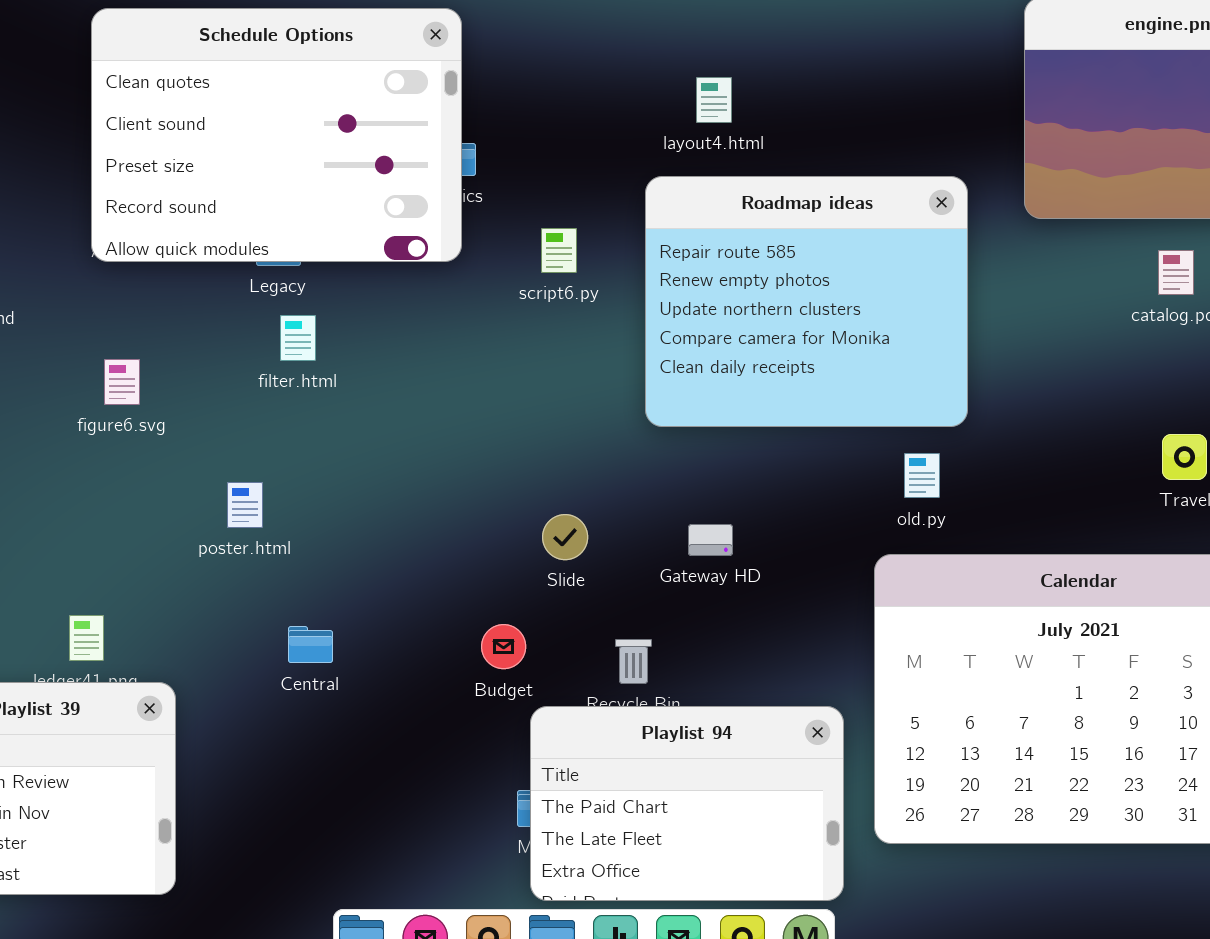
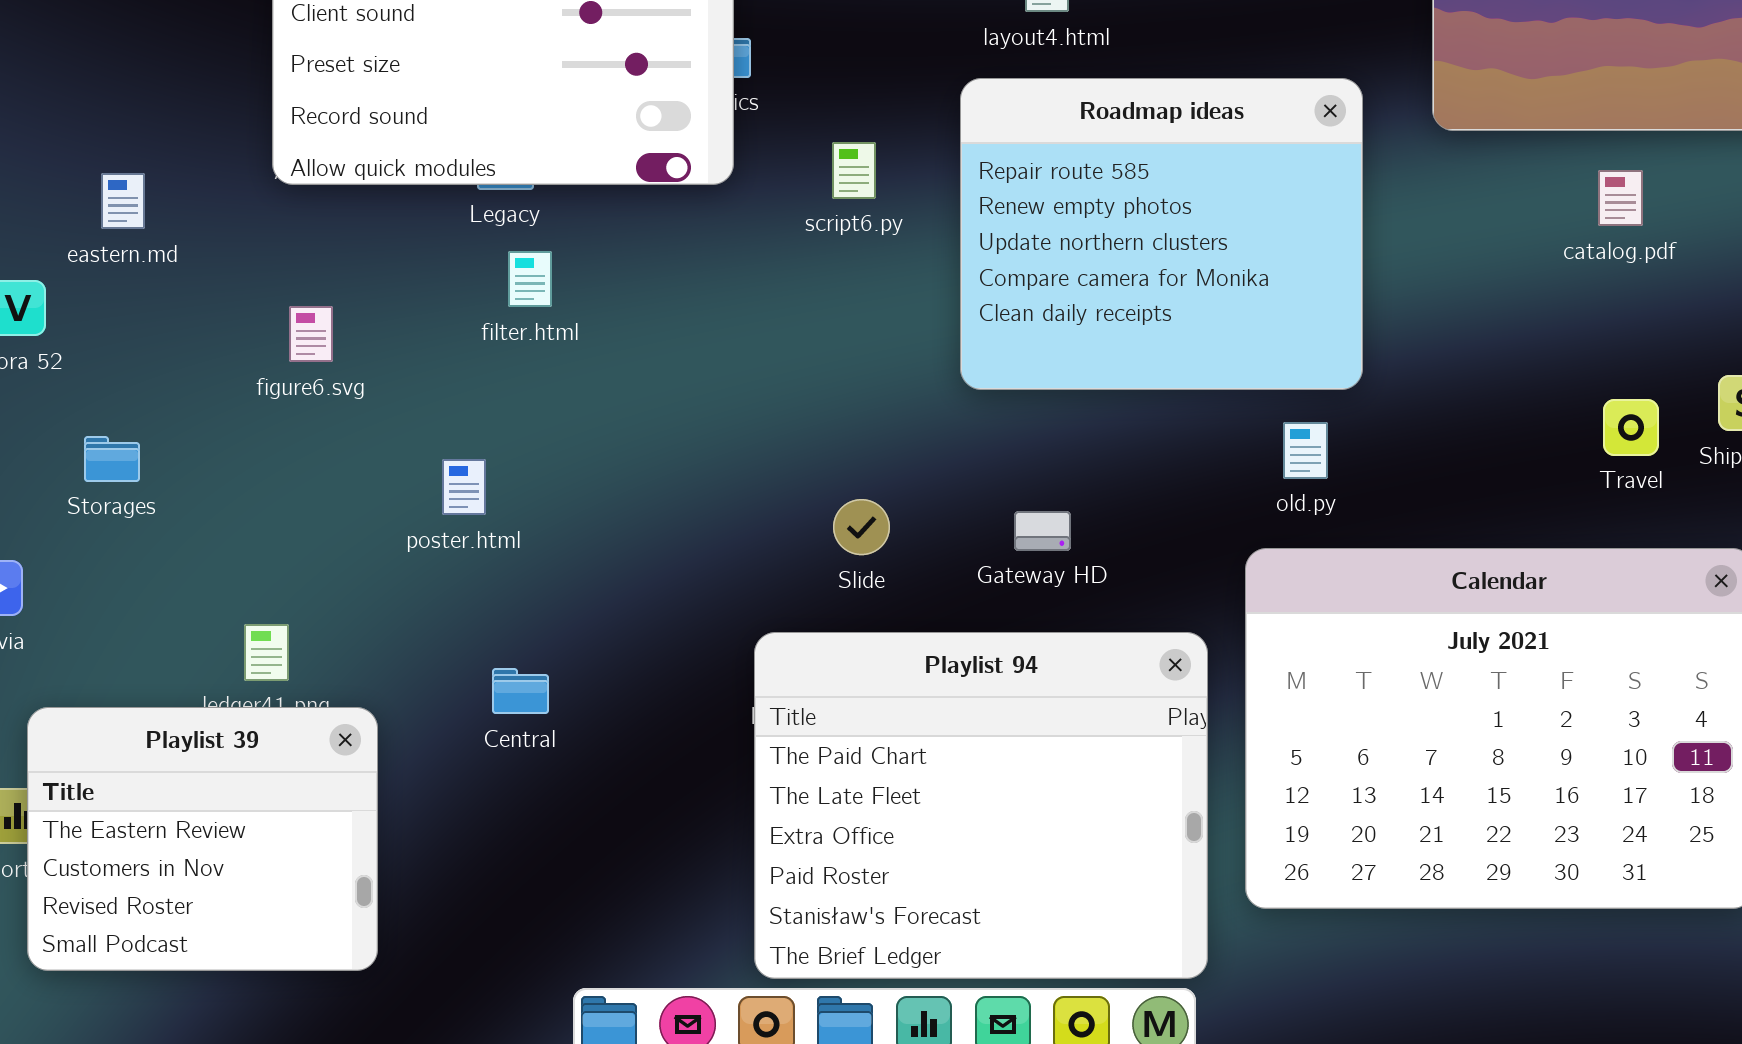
Central: [288,626,333,663] -> [492,668,549,714], moved
Playlist 94: [530,706,844,901] -> [754,632,1208,979], resized

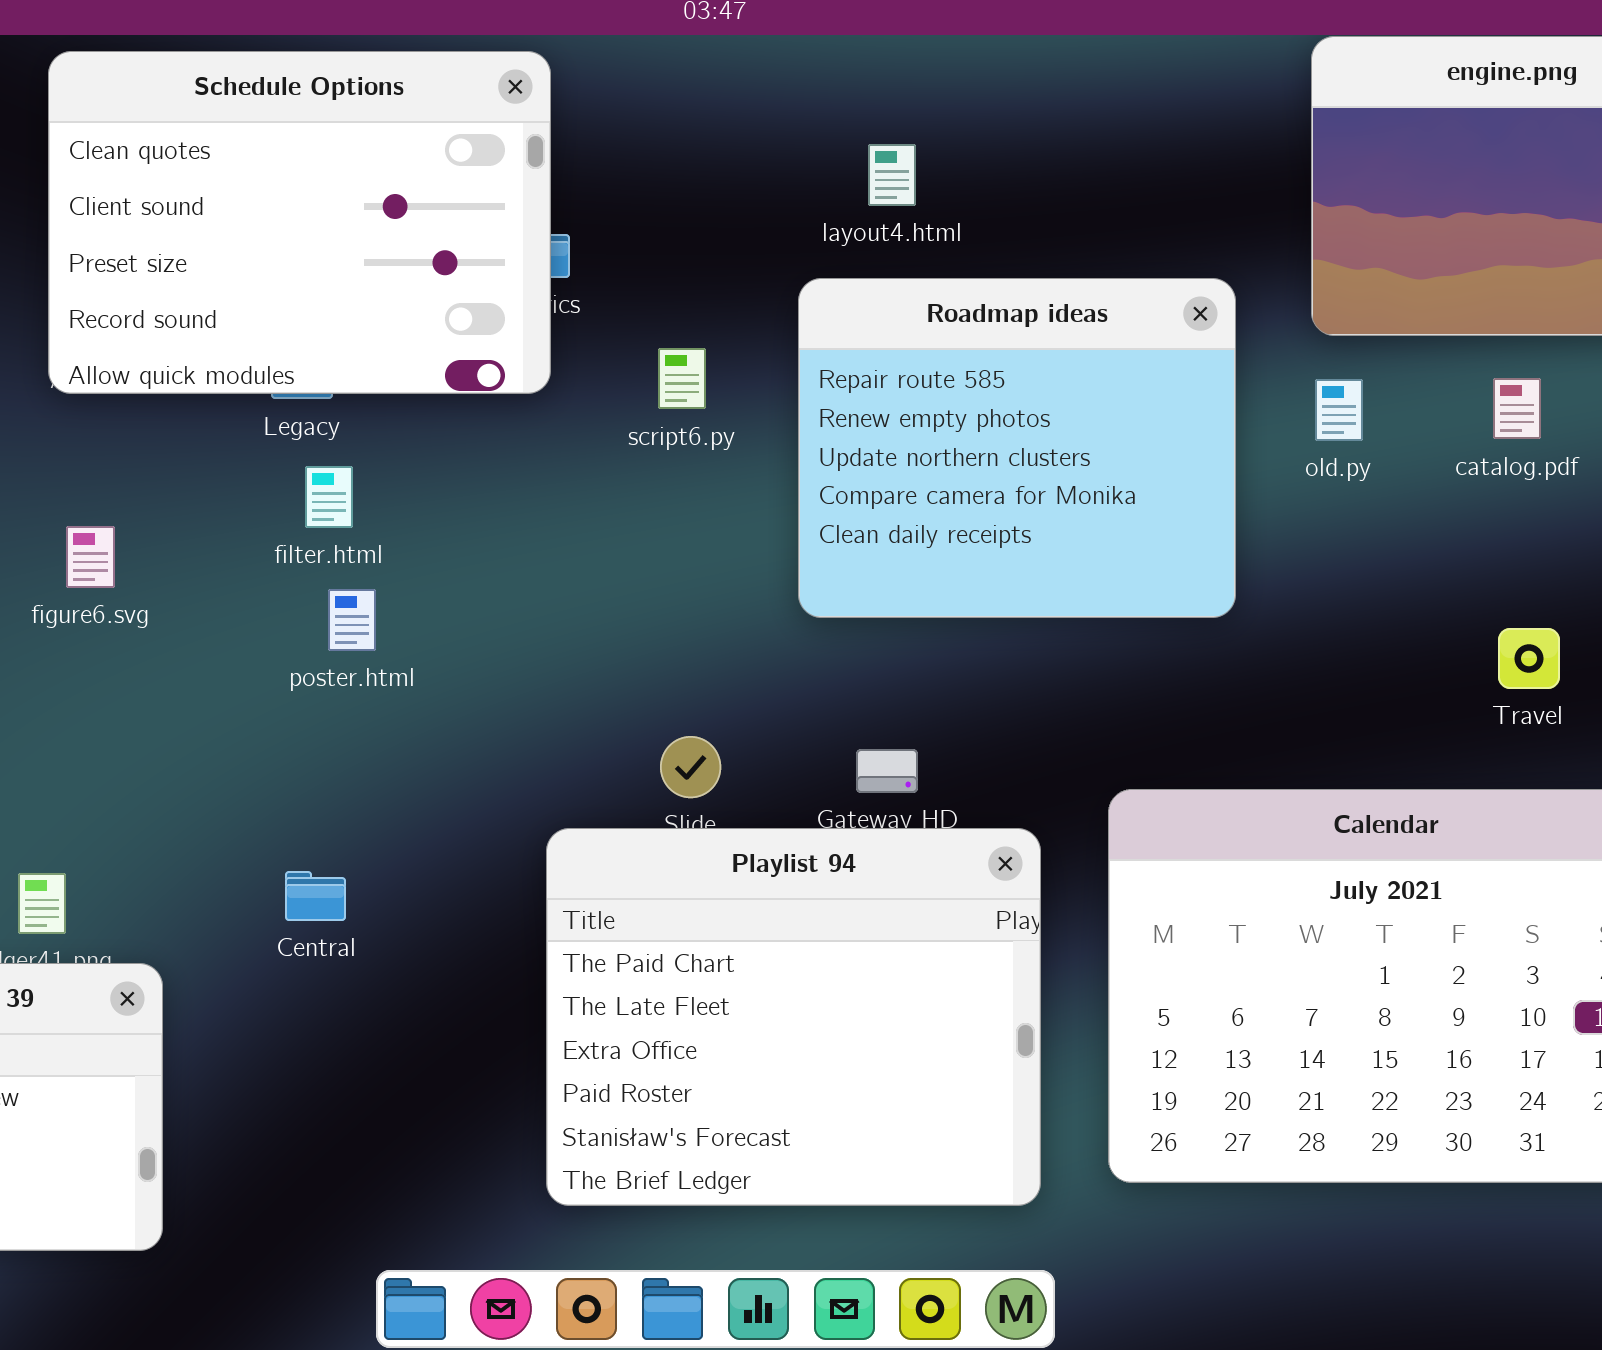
old.py: [1283,422,1328,479] -> [1315,379,1363,441], moved
poster.html: [442,459,486,515] -> [328,589,376,651], moved
Playlist 94: [754,632,1208,979] -> [546,828,1041,1206], moved
Central: [492,668,549,714] -> [285,871,346,921], moved

